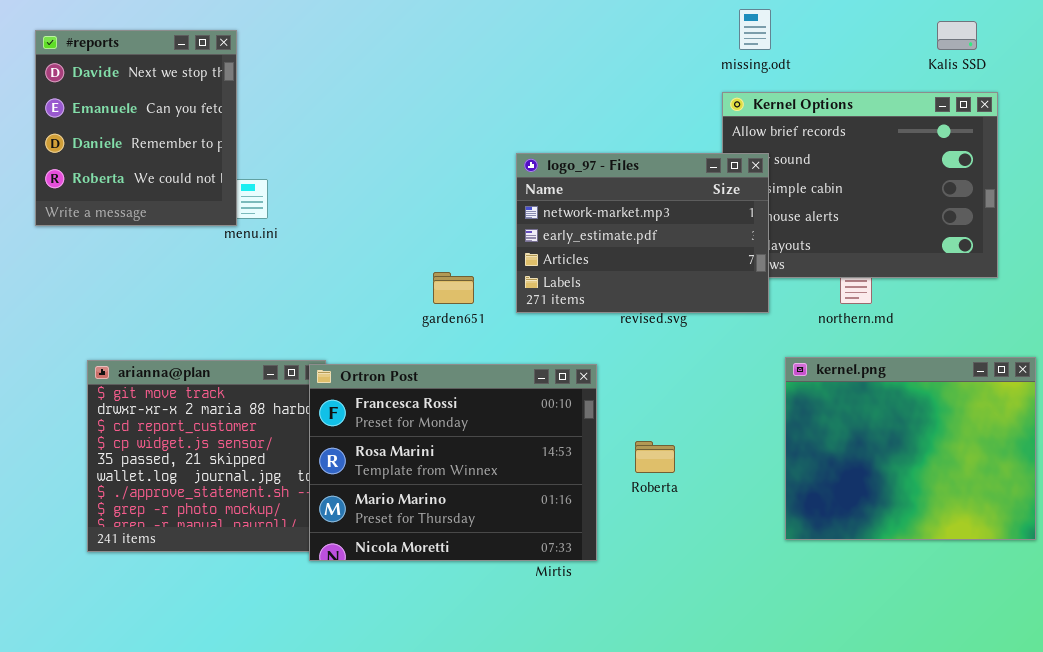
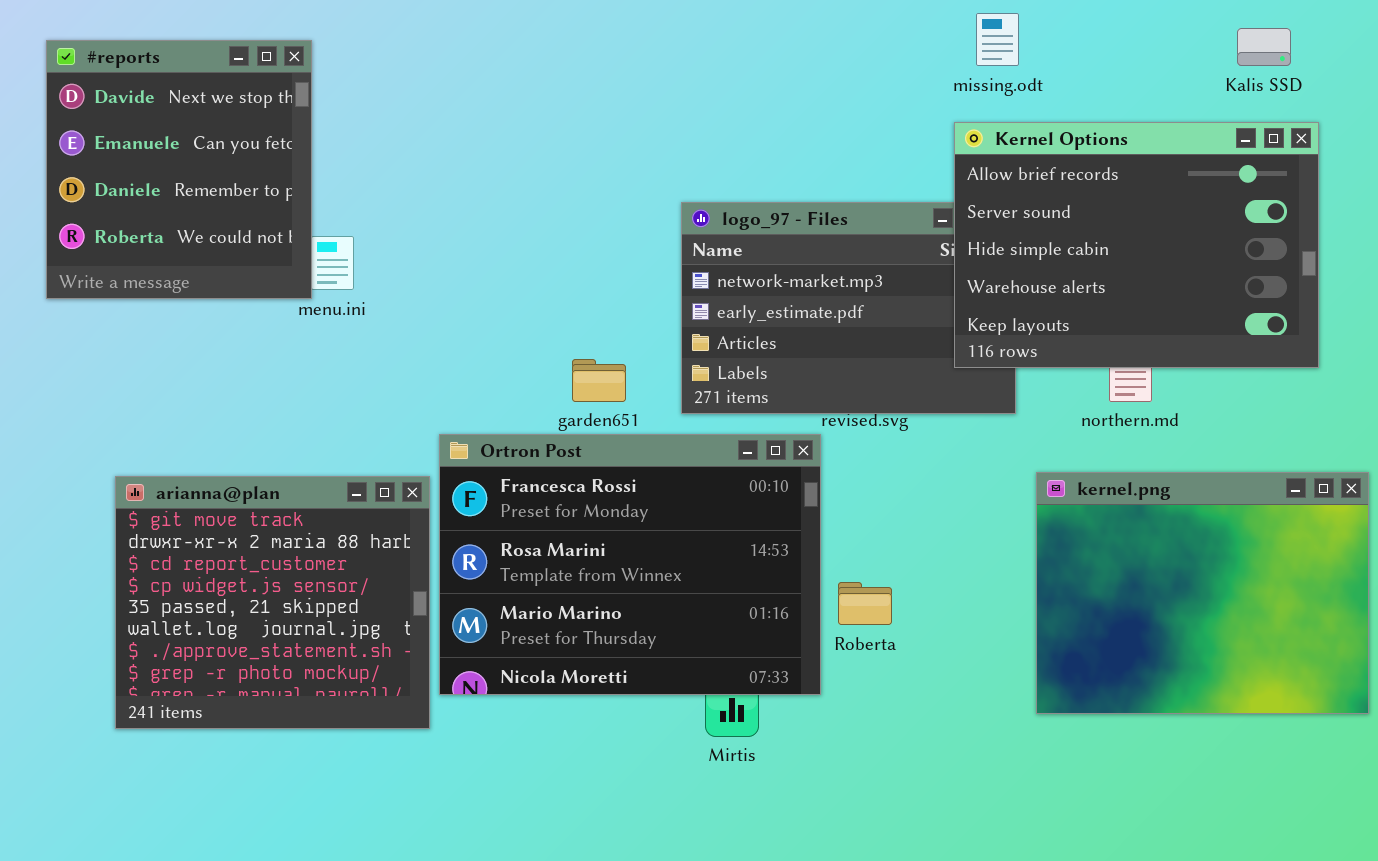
Kernel Options: [722,92,998,278] -> [954,122,1319,368], raised
Ortron Post: [309,364,597,561] -> [439,434,821,695], moved

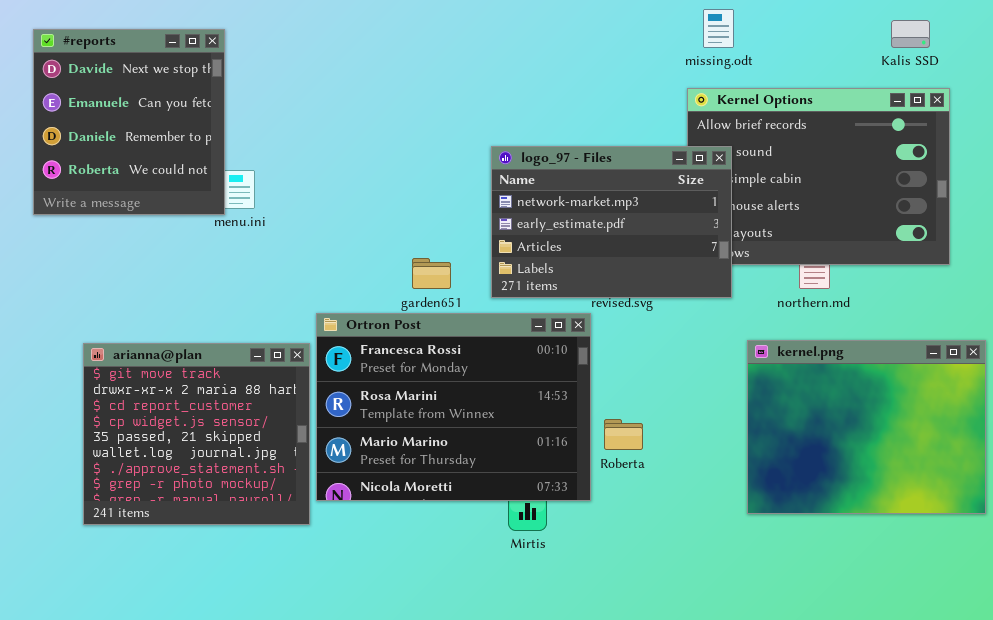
logo_97 - Files: [681,202,1016,414] -> [491,146,732,298], raised

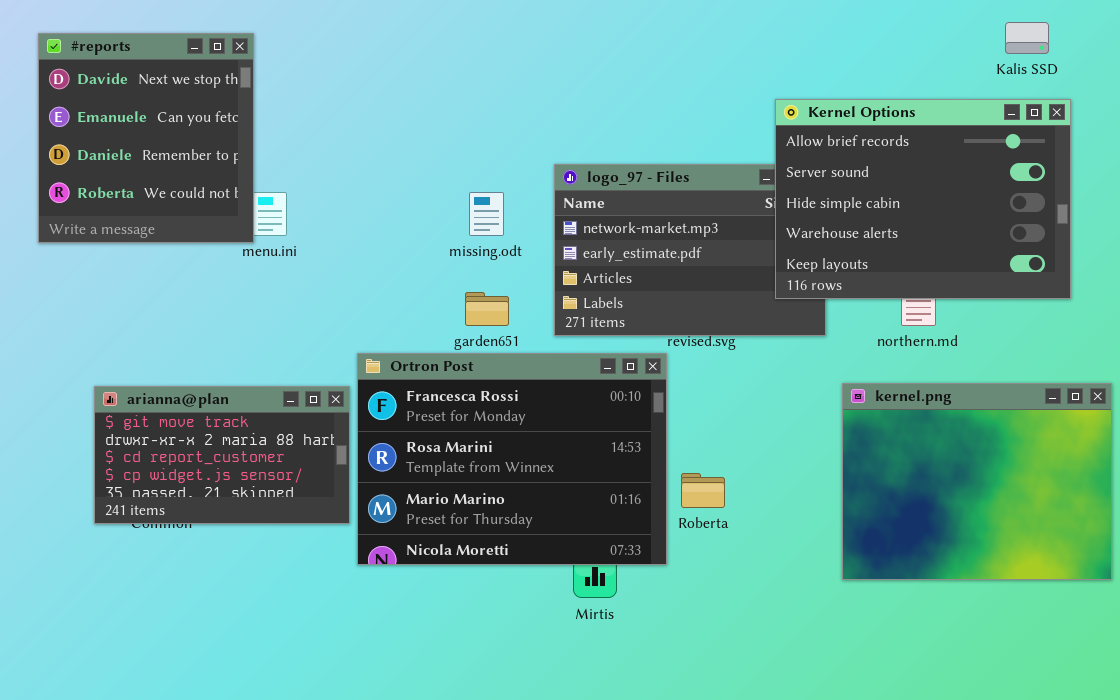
missing.odt: [703,9,734,48] -> [469,192,504,236], moved
Kernel Options: [687,88,950,265] -> [775,99,1071,299], raised
arianna@plan: [83,343,310,525] -> [94,386,350,524], resized

